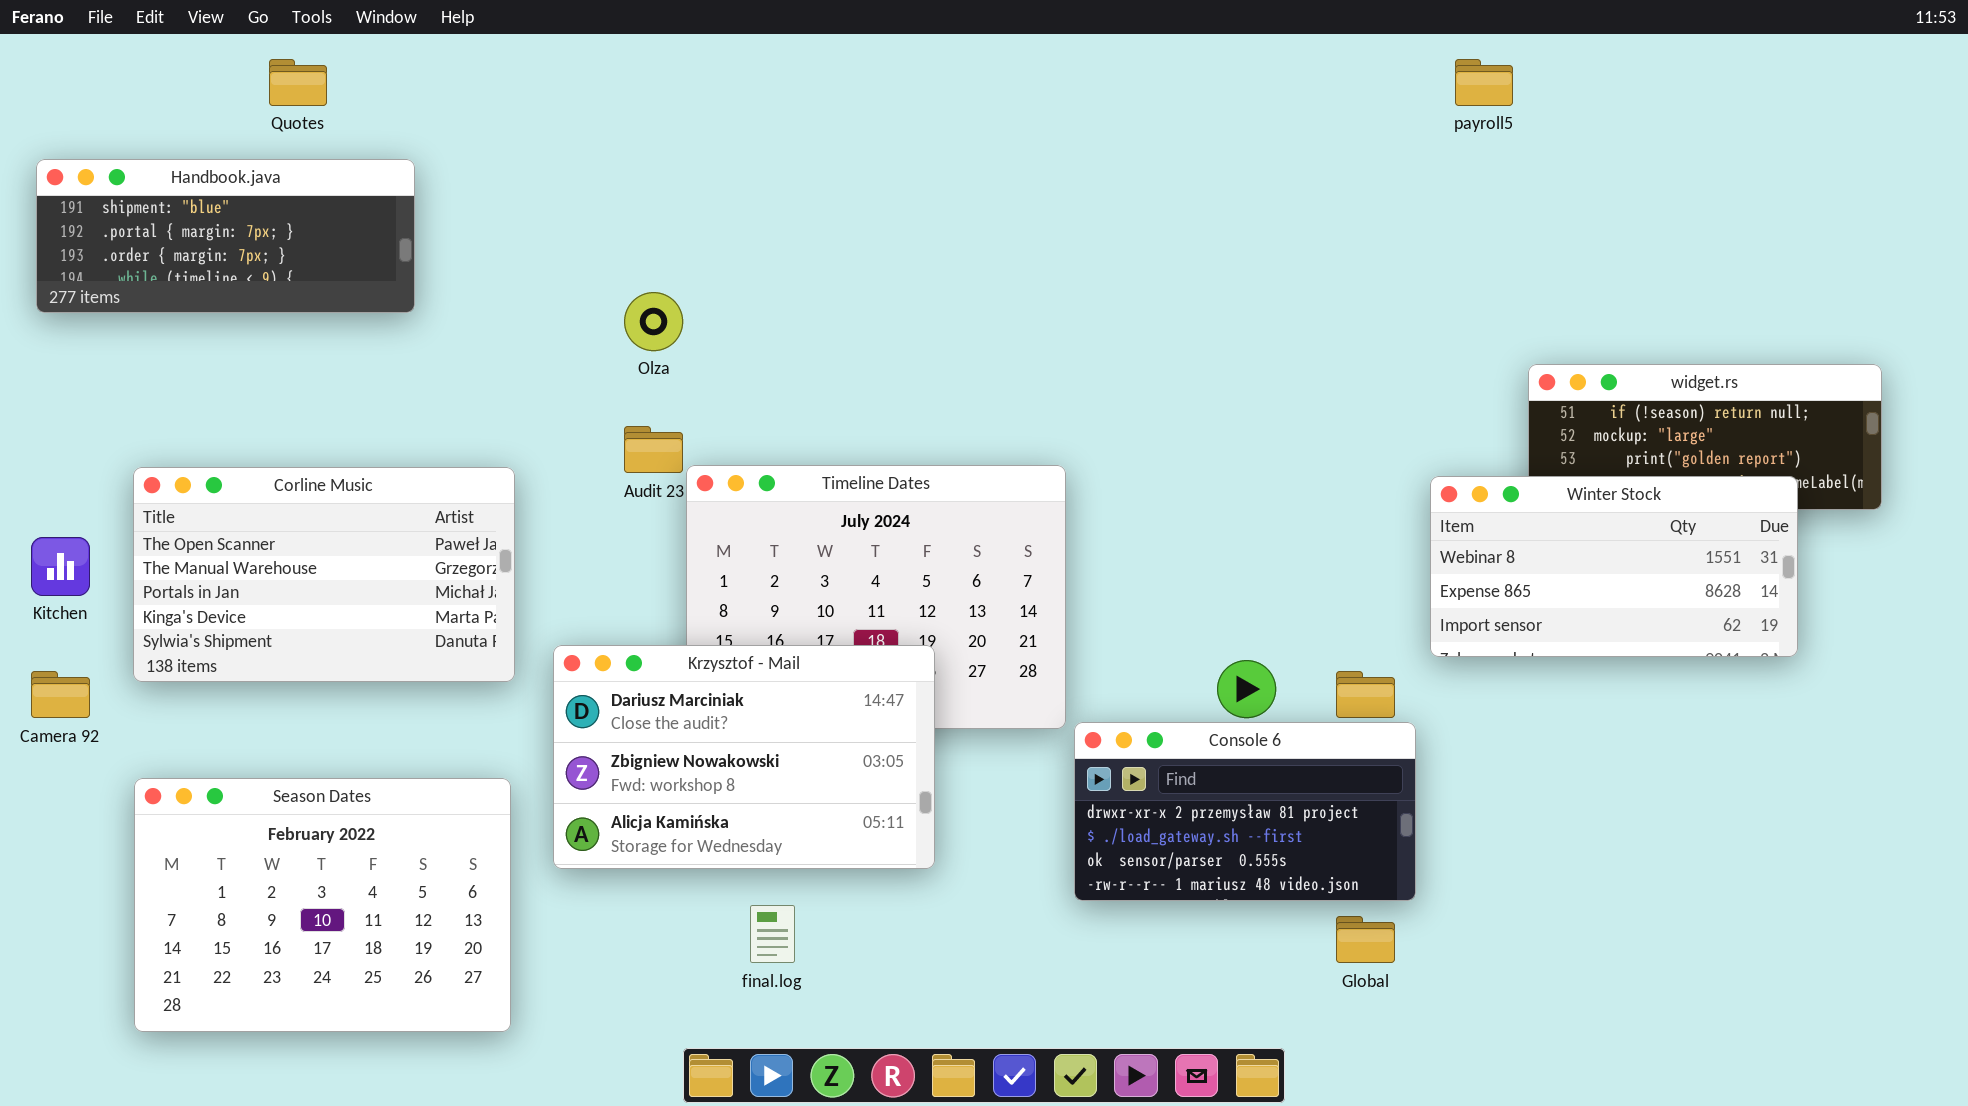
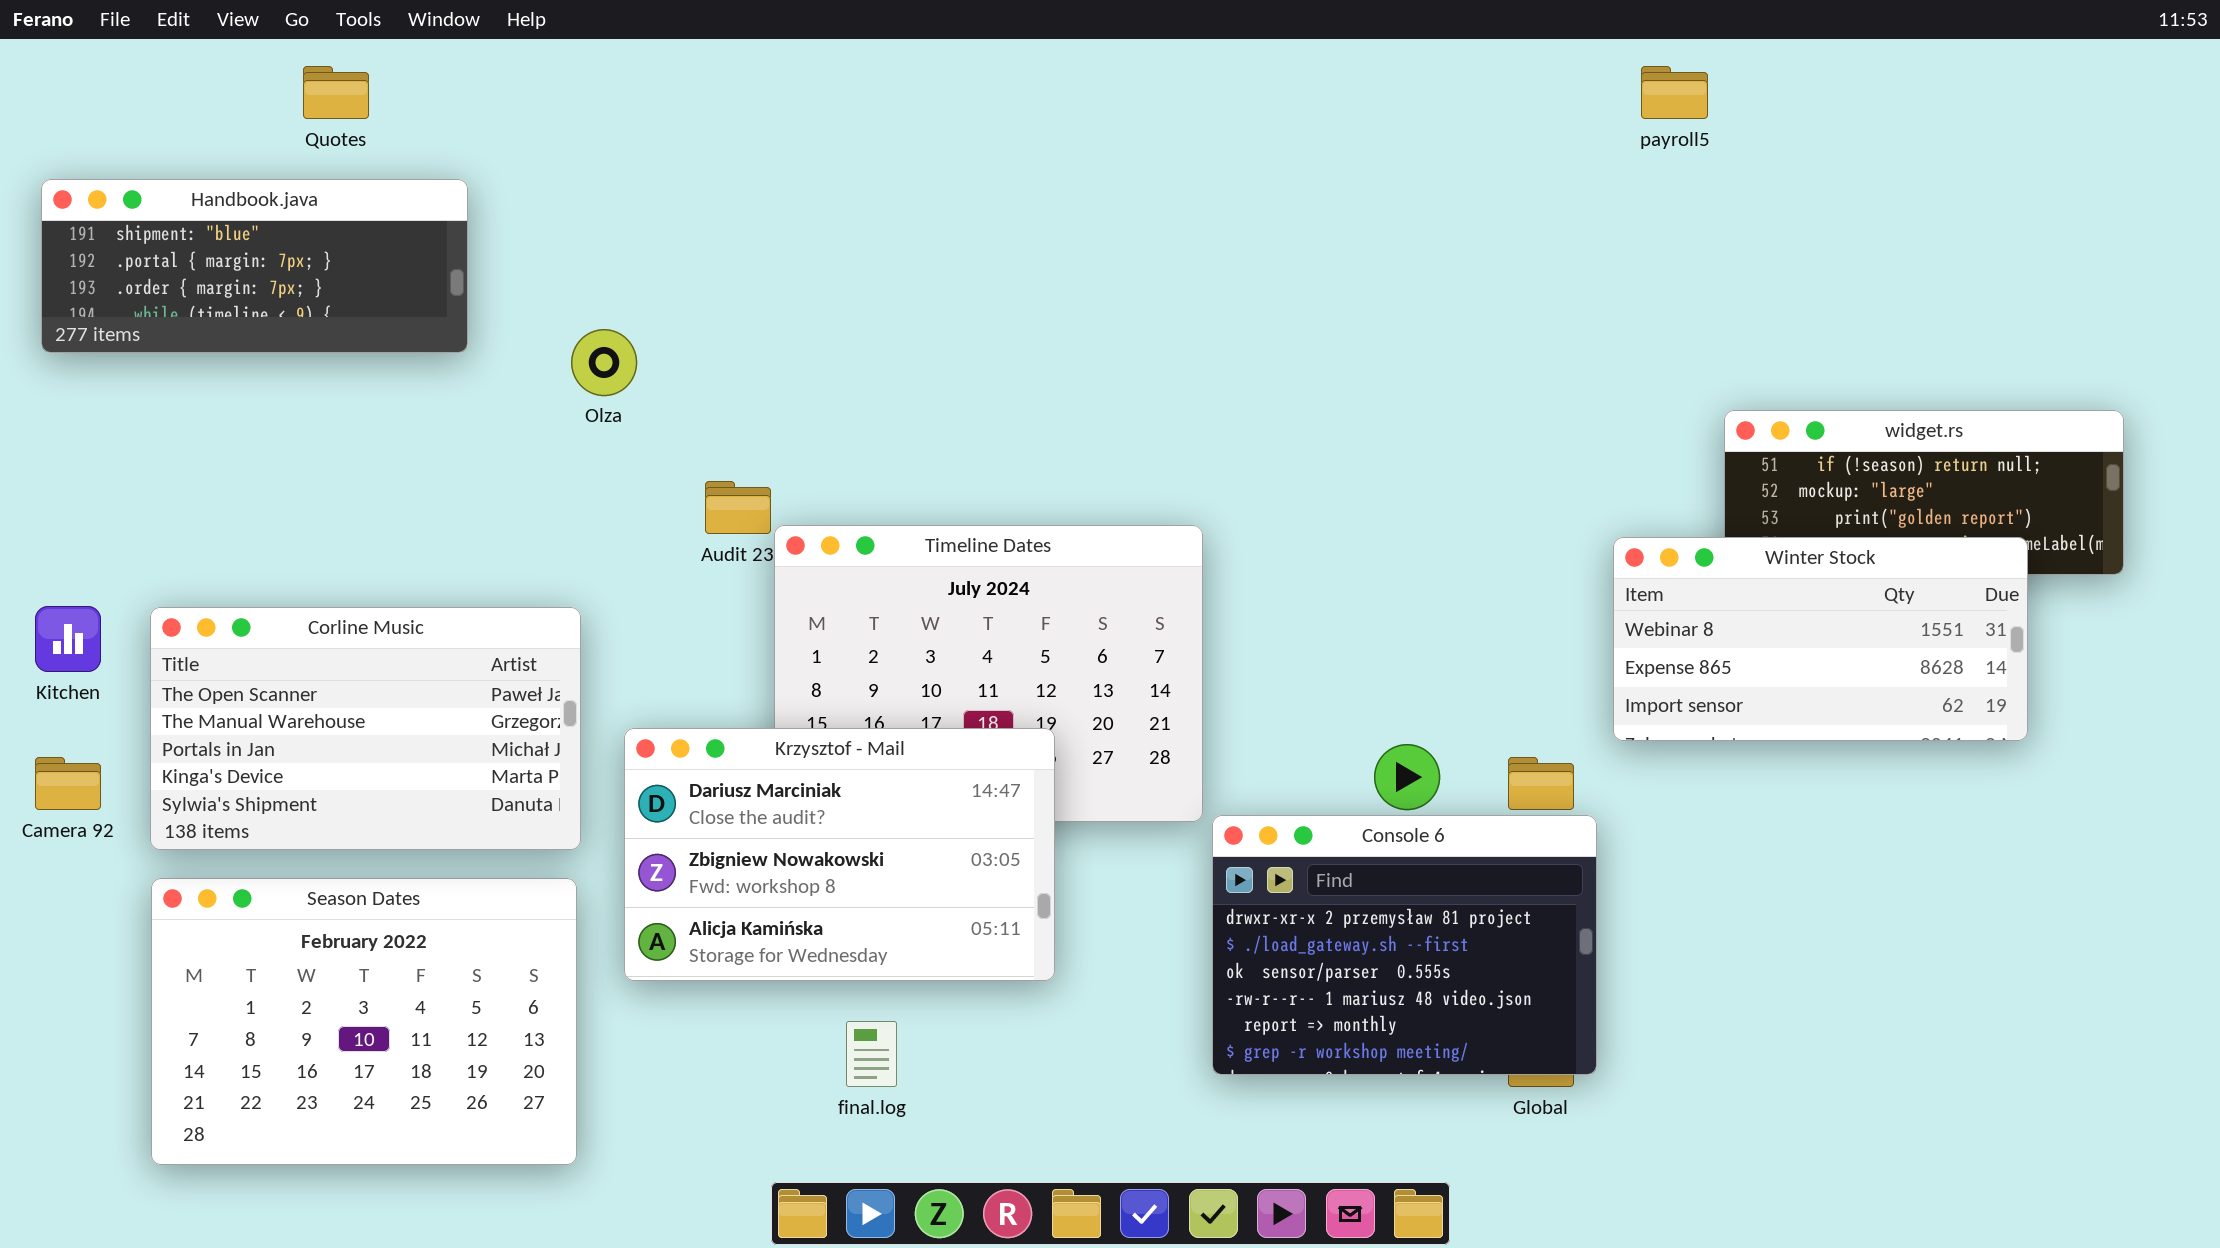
Olza: [624,292,683,351] -> [571,329,637,396], moved
Corline Music: [133,467,515,682] -> [150,607,581,850], moved
Console 6: [1074,722,1416,901] -> [1212,815,1597,1075], resized

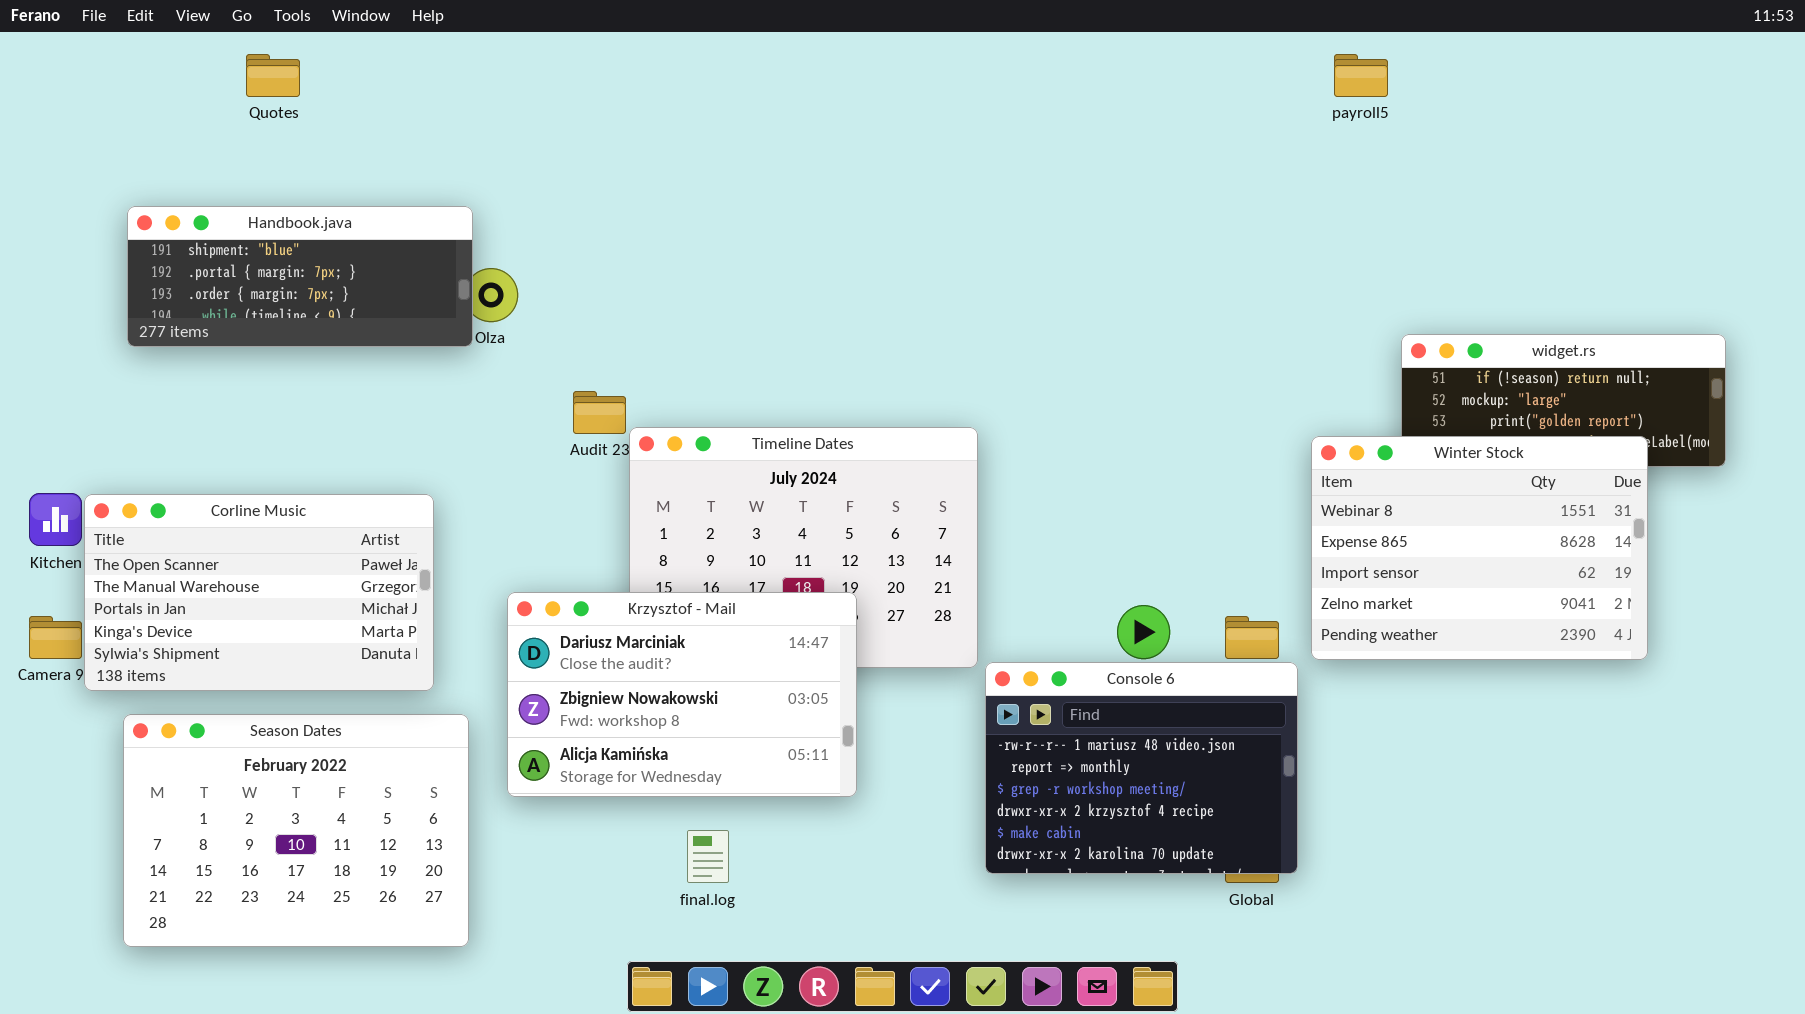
Handbook.java: [41,179,468,353] -> [127,206,473,347], moved
Winter Stock: [1613,537,2028,741] -> [1311,436,1648,660], resized
Corline Music: [150,607,581,850] -> [84,494,434,691], moved
Console 6: [1212,815,1597,1075] -> [985,662,1298,874], scrolled down 3 rows

